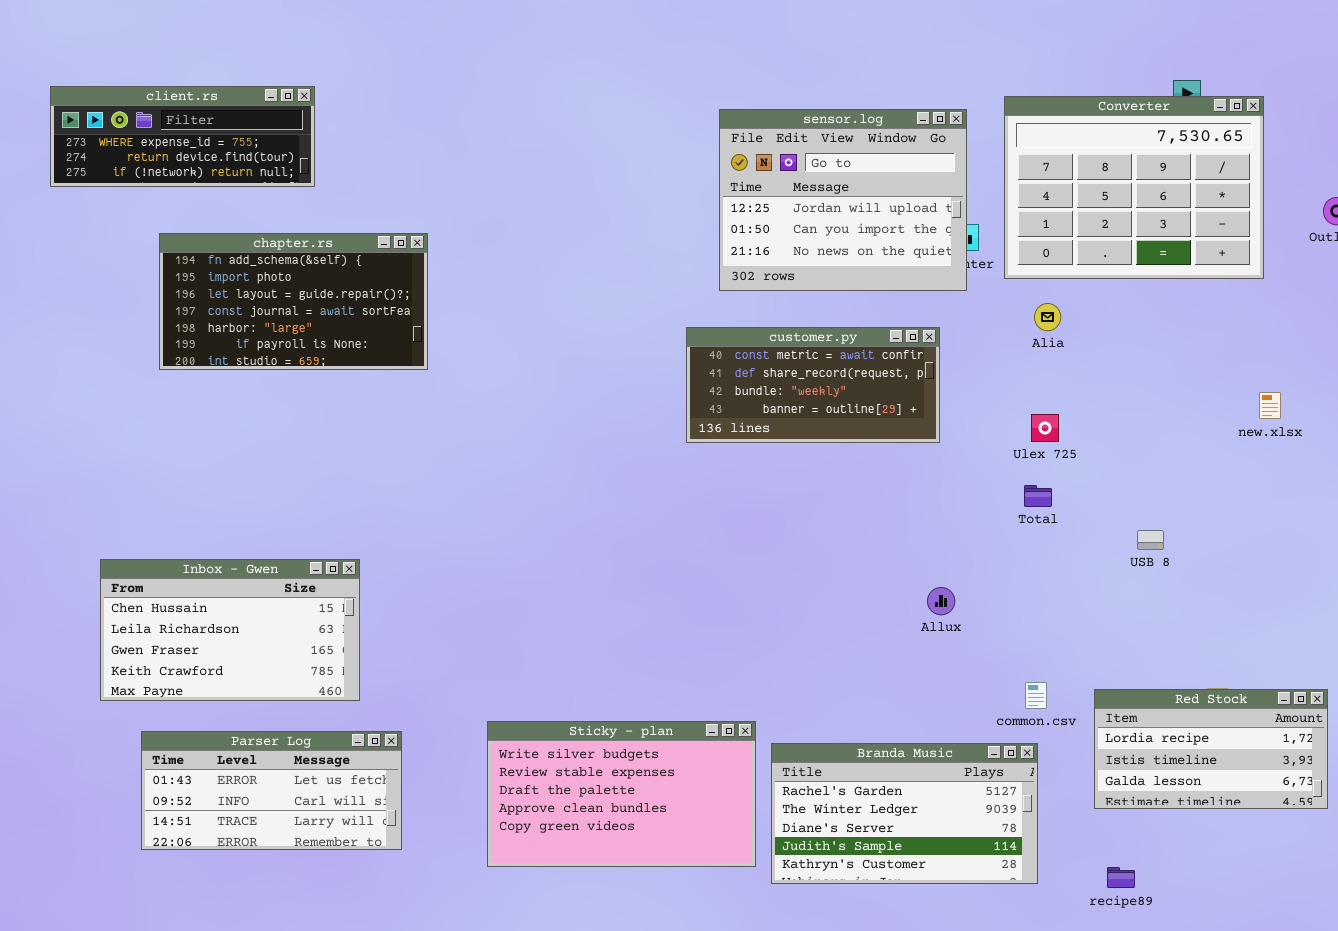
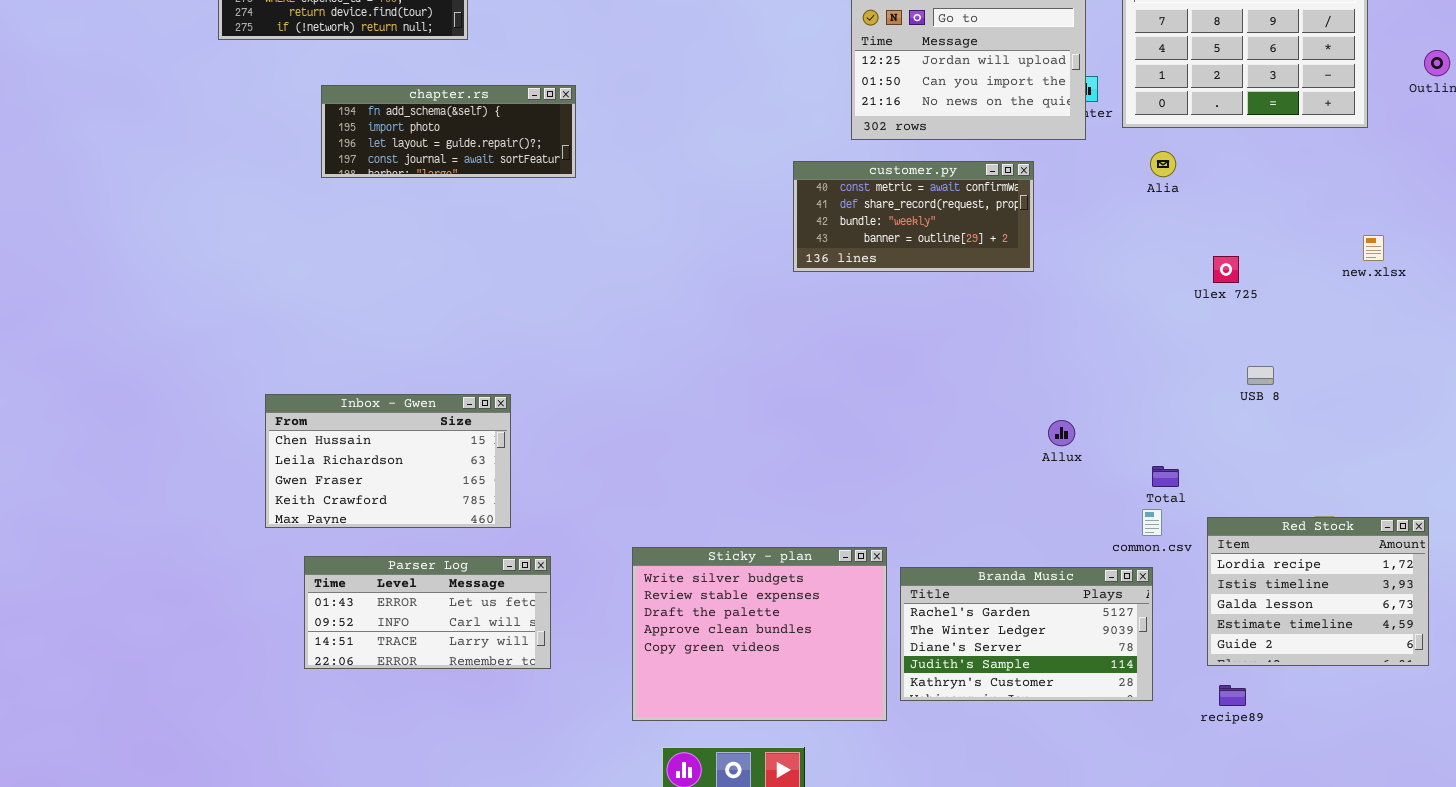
chapter.rs: [159,233,428,370] -> [321,85,576,178], resized
customer.py: [686,327,940,443] -> [793,161,1034,272], moved
Ulex 725: [1031,414,1059,442] -> [1213,256,1239,283], moved
Total: [1024,485,1052,507] -> [1152,466,1179,487], moved
Red Stock: [1094,689,1328,809] -> [1207,517,1429,666], resized
Sticky - plan: [487,721,756,867] -> [632,547,887,721], resized

